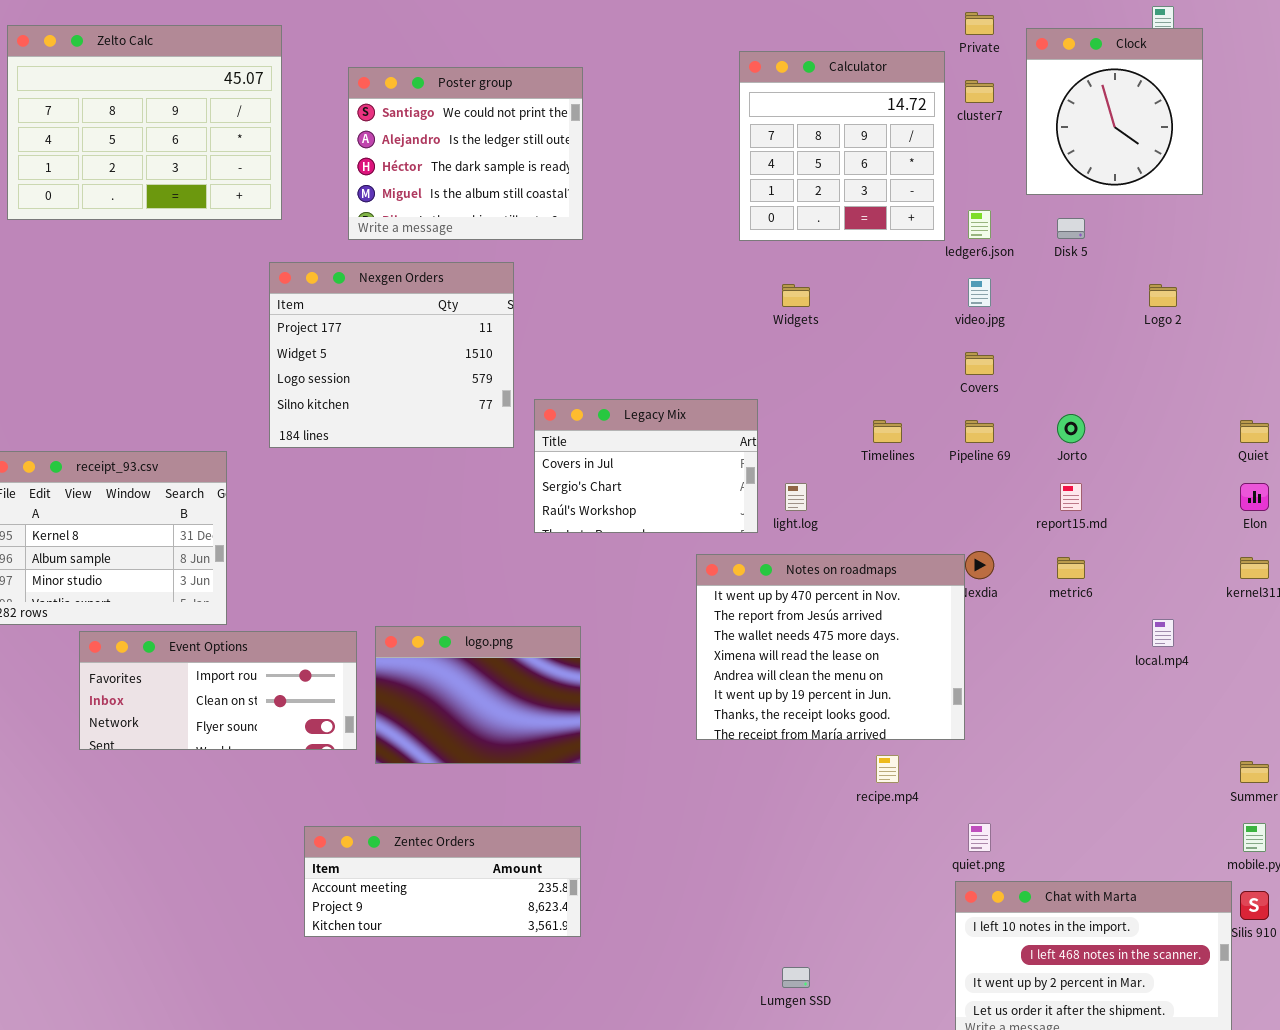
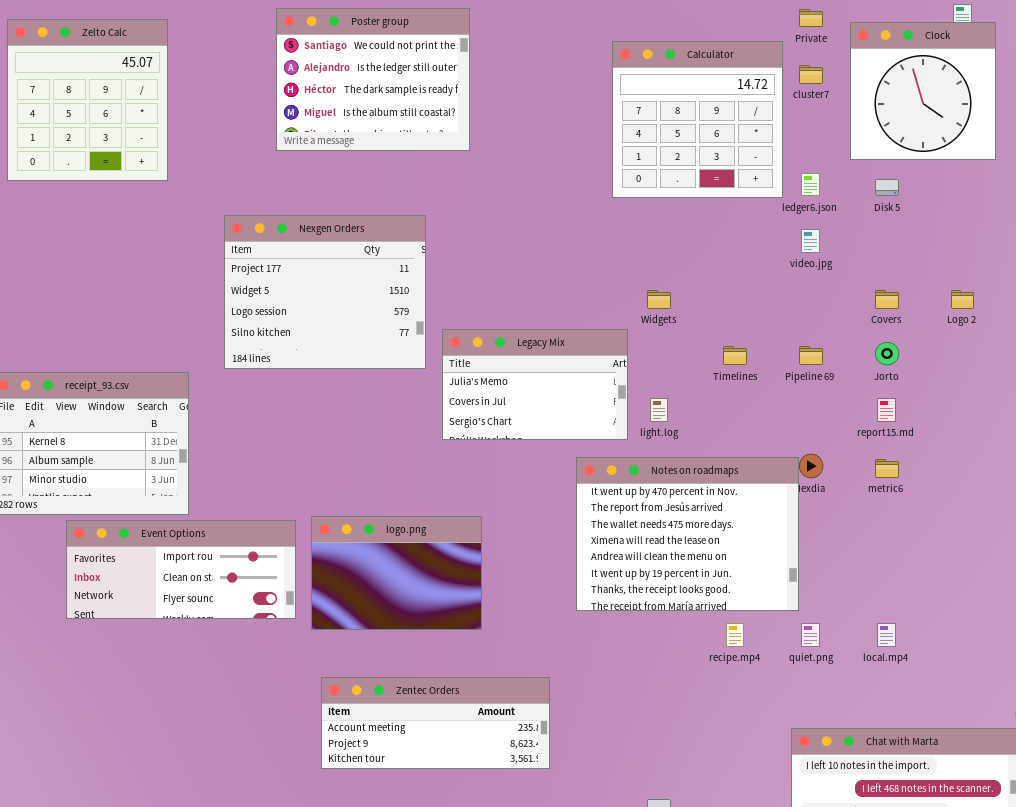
Zelto Calc: [7,25,282,220] -> [7,19,168,181], resized
Poster group: [348,67,583,240] -> [276,8,470,151], moved
Widgets: [782,284,810,307] -> [647,290,671,309], moved
Logo 2: [1149,284,1177,307] -> [951,290,974,309], moved
Covers: [965,352,994,375] -> [875,290,899,309], moved
Legacy Mix: [534,399,758,533] -> [442,329,628,440], scrolled up 1 row
local.mp4: [1152,619,1174,647] -> [877,623,896,647], moved
quiet.png: [968,823,991,852] -> [801,623,820,647], moved
Zentec Orders: [304,826,581,937] -> [321,677,550,769], moved

